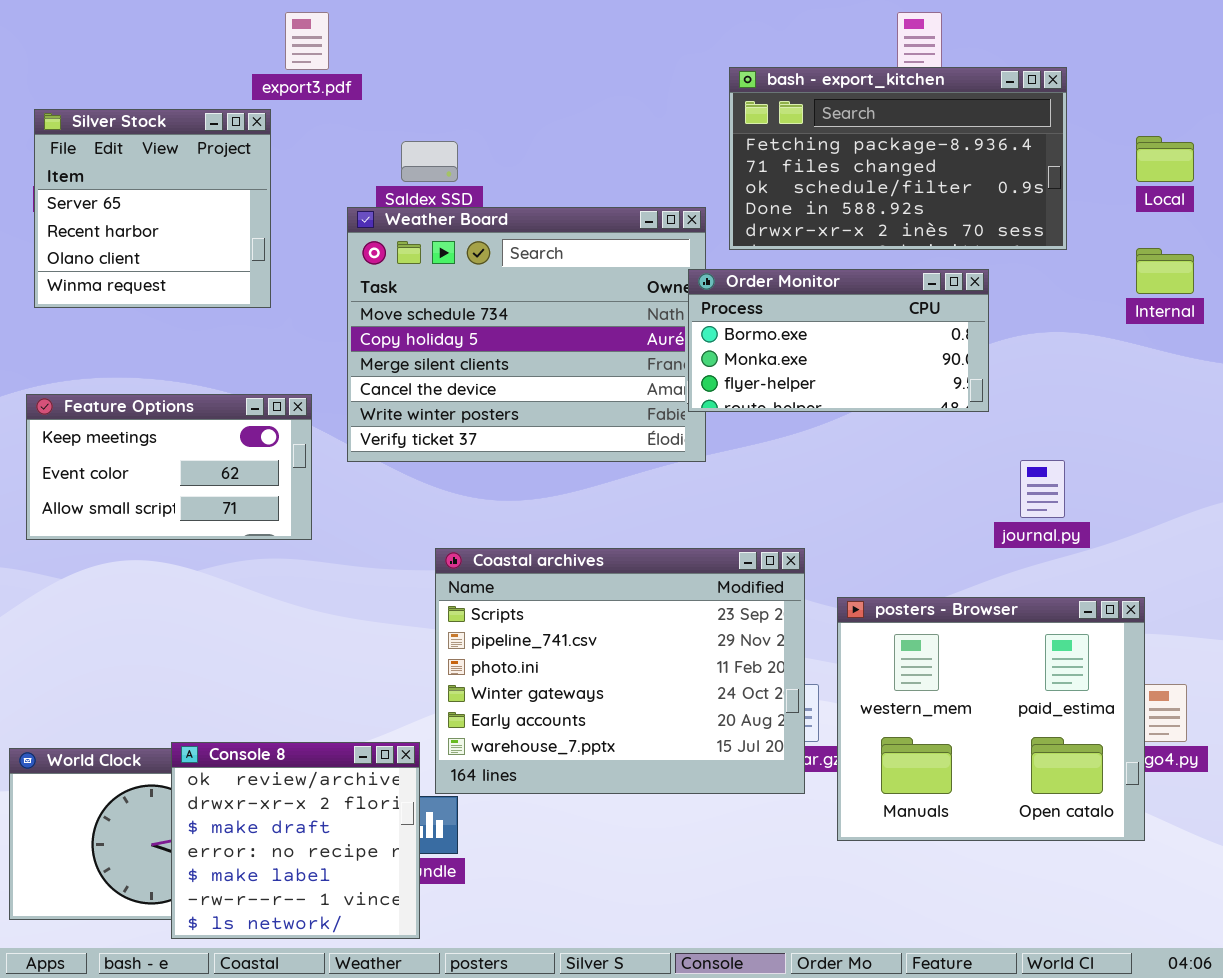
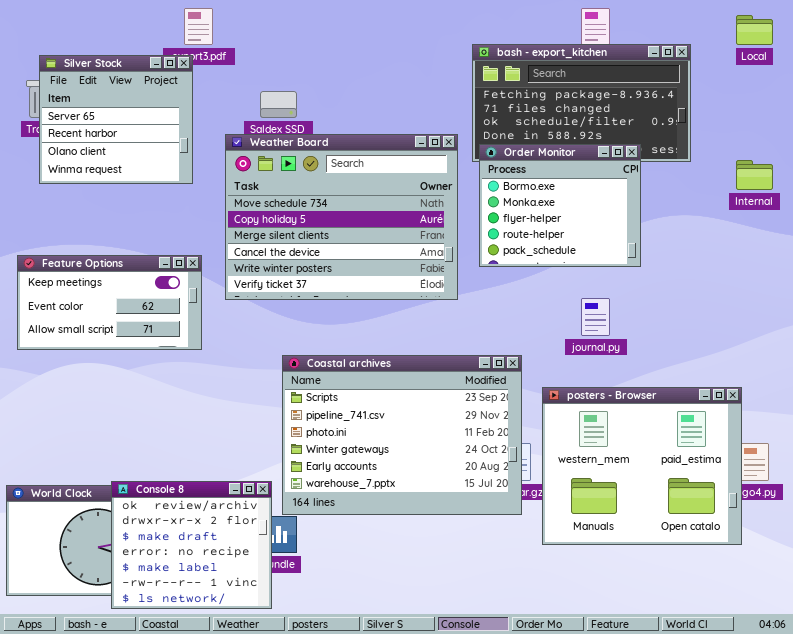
Silver Stock: [34,109,271,308] -> [39,55,193,184], moved
Local: [1136,136,1194,182] -> [736,15,773,45], moved
Order Monitor: [688,269,989,412] -> [479,144,641,267], resized
journal.py: [1020,460,1065,518] -> [581,298,610,336], moved

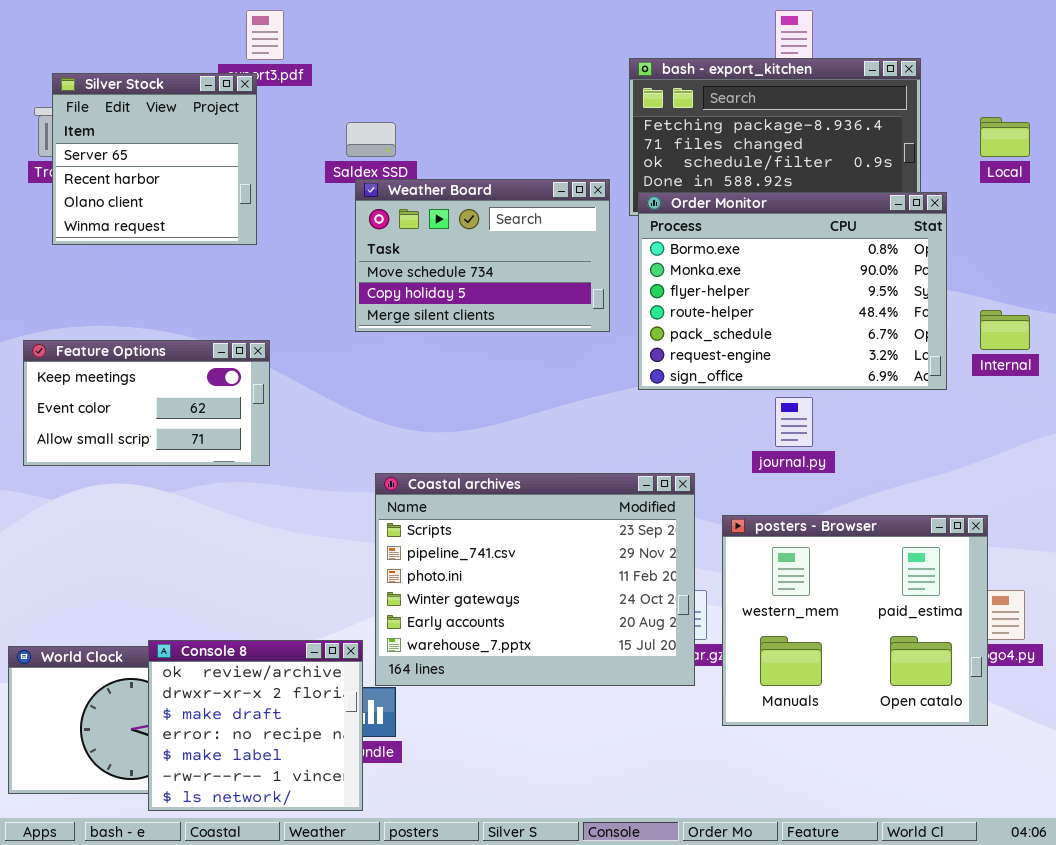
Local: [736,15,773,45] -> [980,117,1030,157], moved
Weather Board: [225,134,458,300] -> [355,179,610,332], resized
Order Monitor: [479,144,641,267] -> [638,192,947,390], resized
Internal: [736,160,773,190] -> [980,310,1030,350], moved

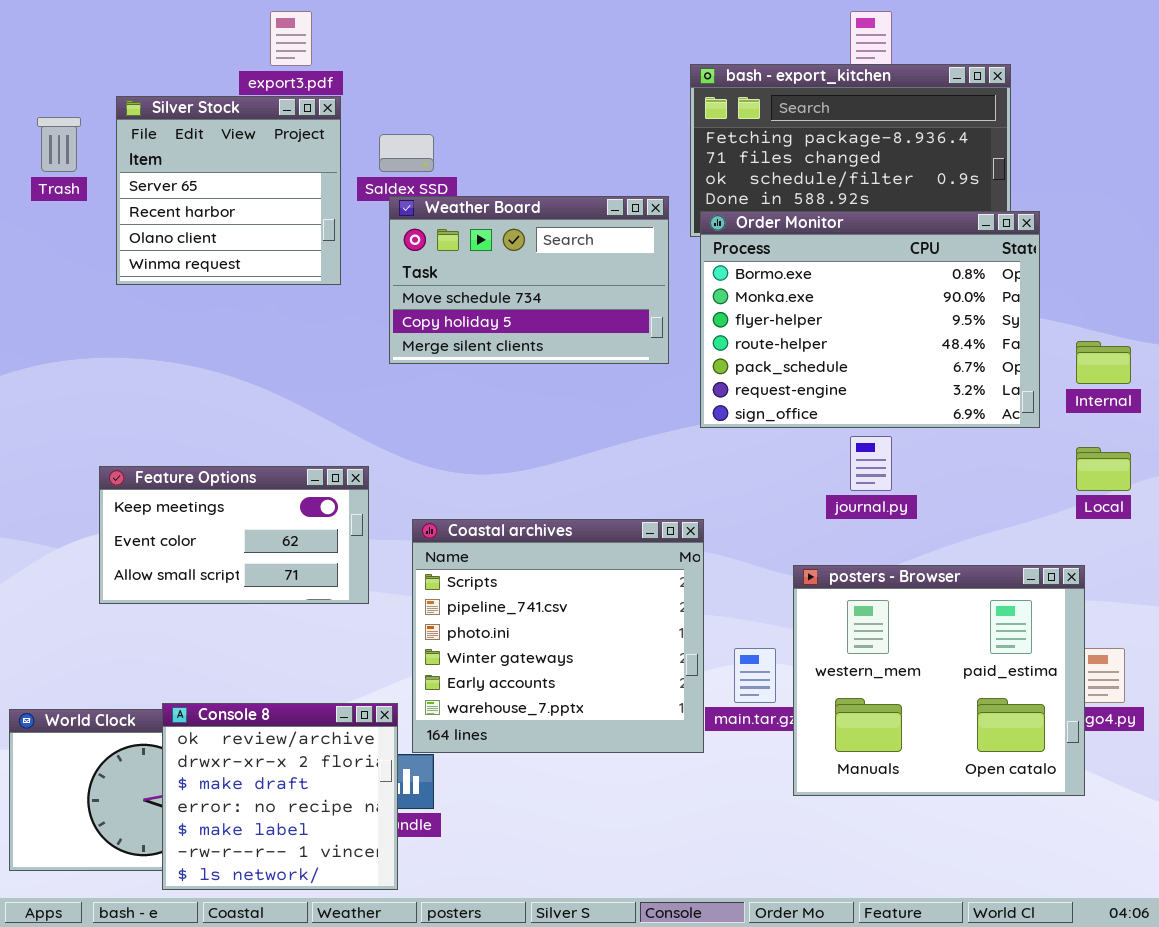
Silver Stock: [52,73,257,245] -> [116,96,341,285], moved
Local: [980,117,1030,157] -> [1076,447,1131,491], moved
Feature Options: [23,340,270,466] -> [99,466,369,604], moved
Coastal archives: [375,473,695,686] -> [412,519,704,753], resized

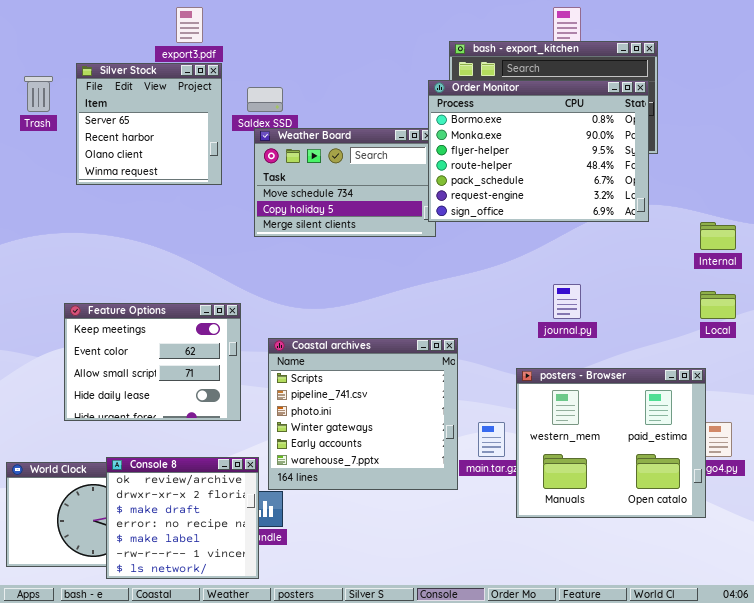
Order Monitor: [700,211,1040,428] -> [428,80,649,222], moved
Feature Options: [99,466,369,604] -> [64,303,241,421], resized

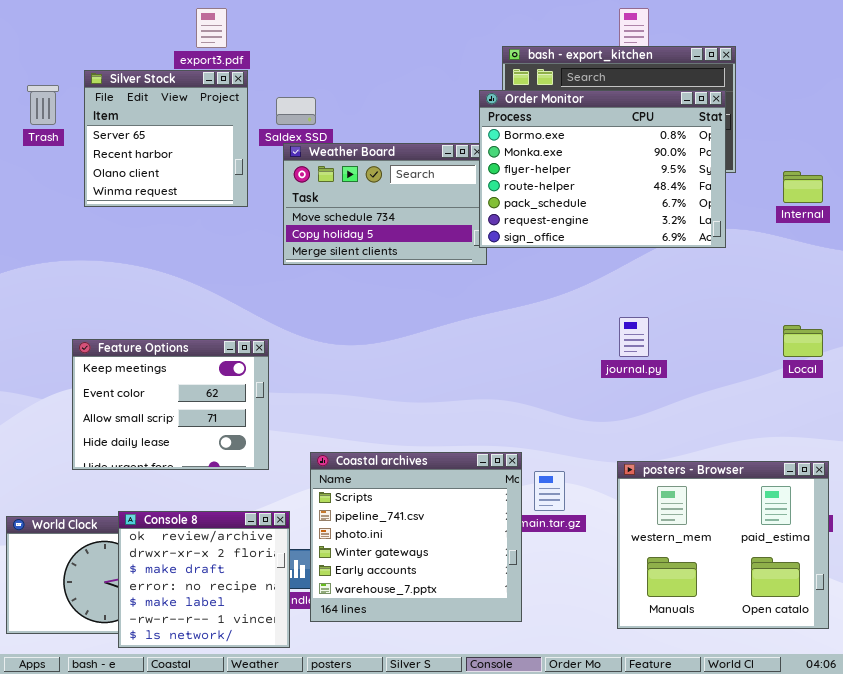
Internal: [700,222,736,250] -> [783,171,823,203], moved
Coastal archives: [268,338,458,490] -> [310,452,522,622], moved
posters - Browser: [516,368,706,518] -> [617,461,829,629], moved

